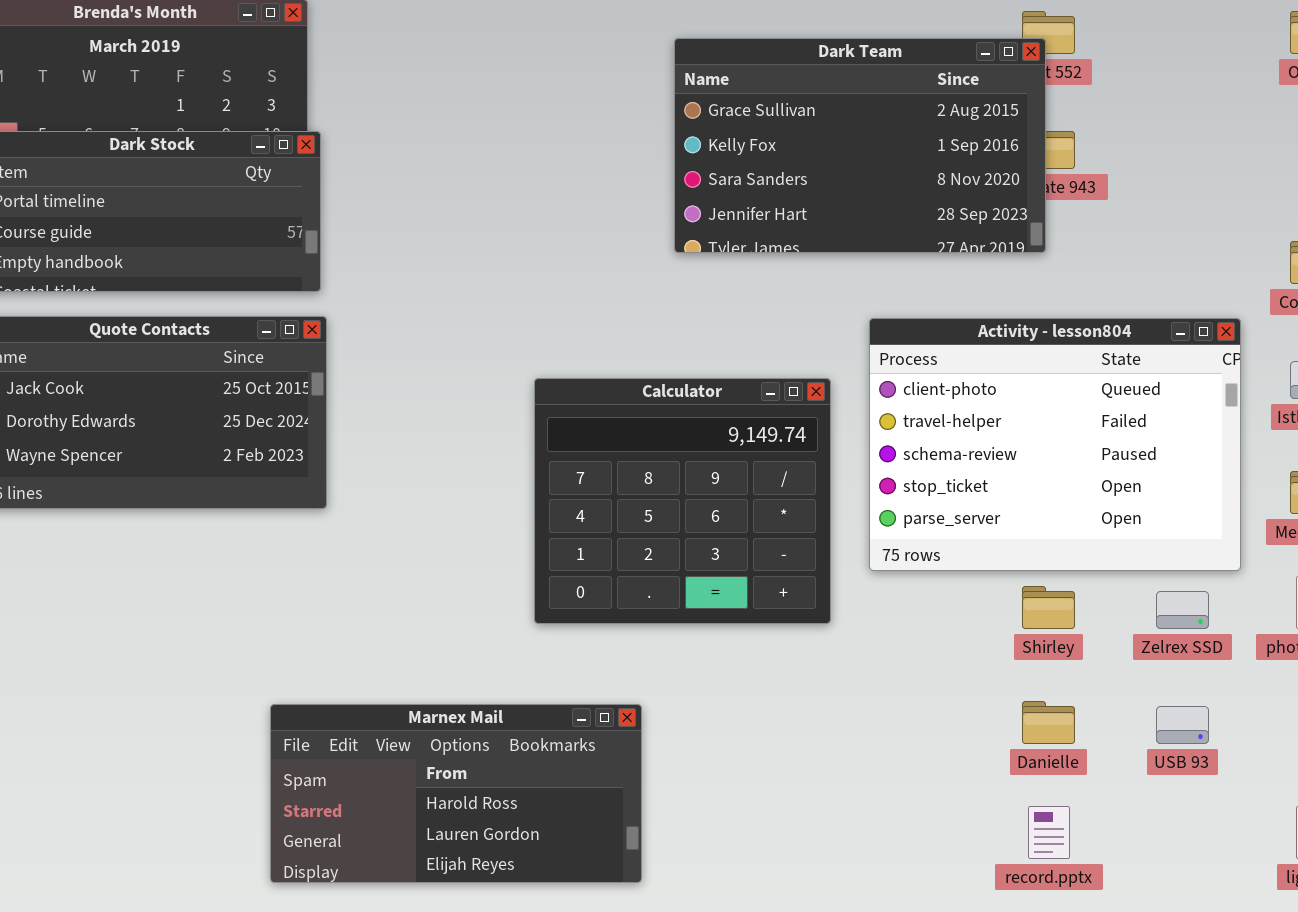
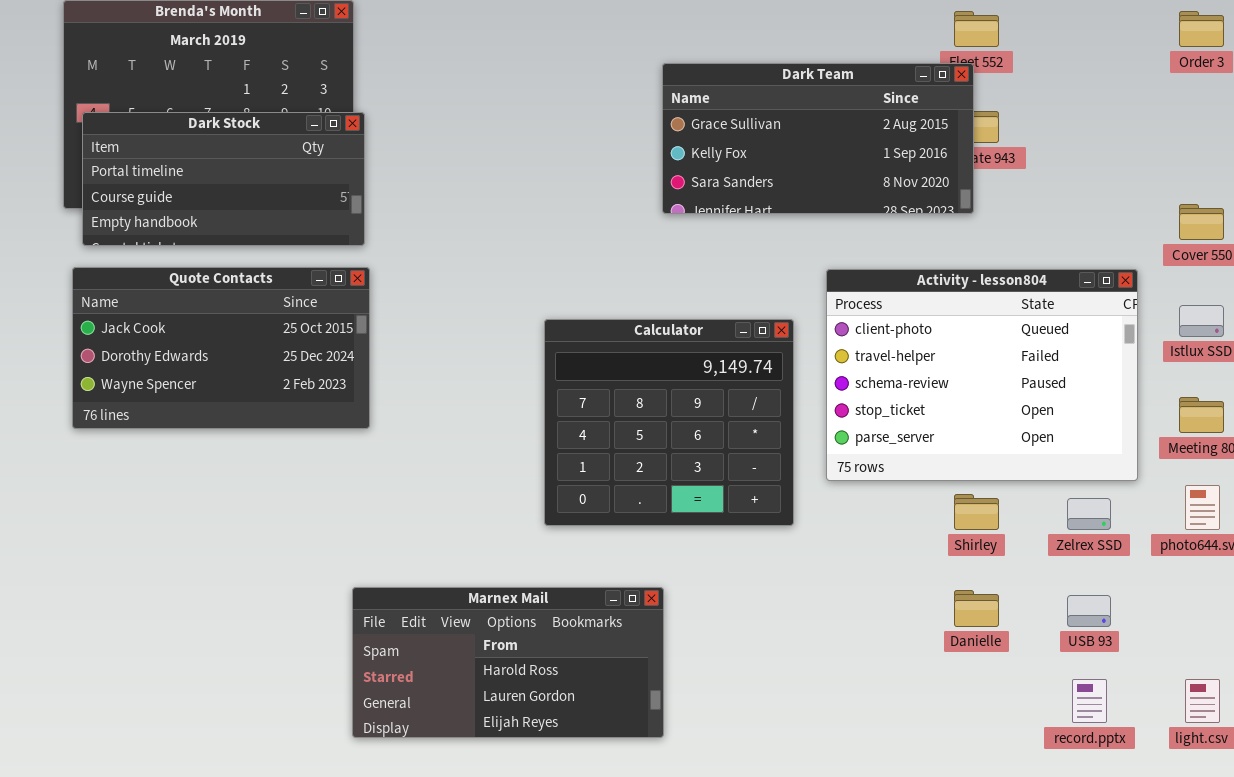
Dark Team: [674,38,1046,253] -> [662,63,974,214], resized
Marnex Mail: [270,704,642,883] -> [352,587,664,738], moved
record.pptx: [1028,806,1070,859] -> [1072,679,1107,723], moved

